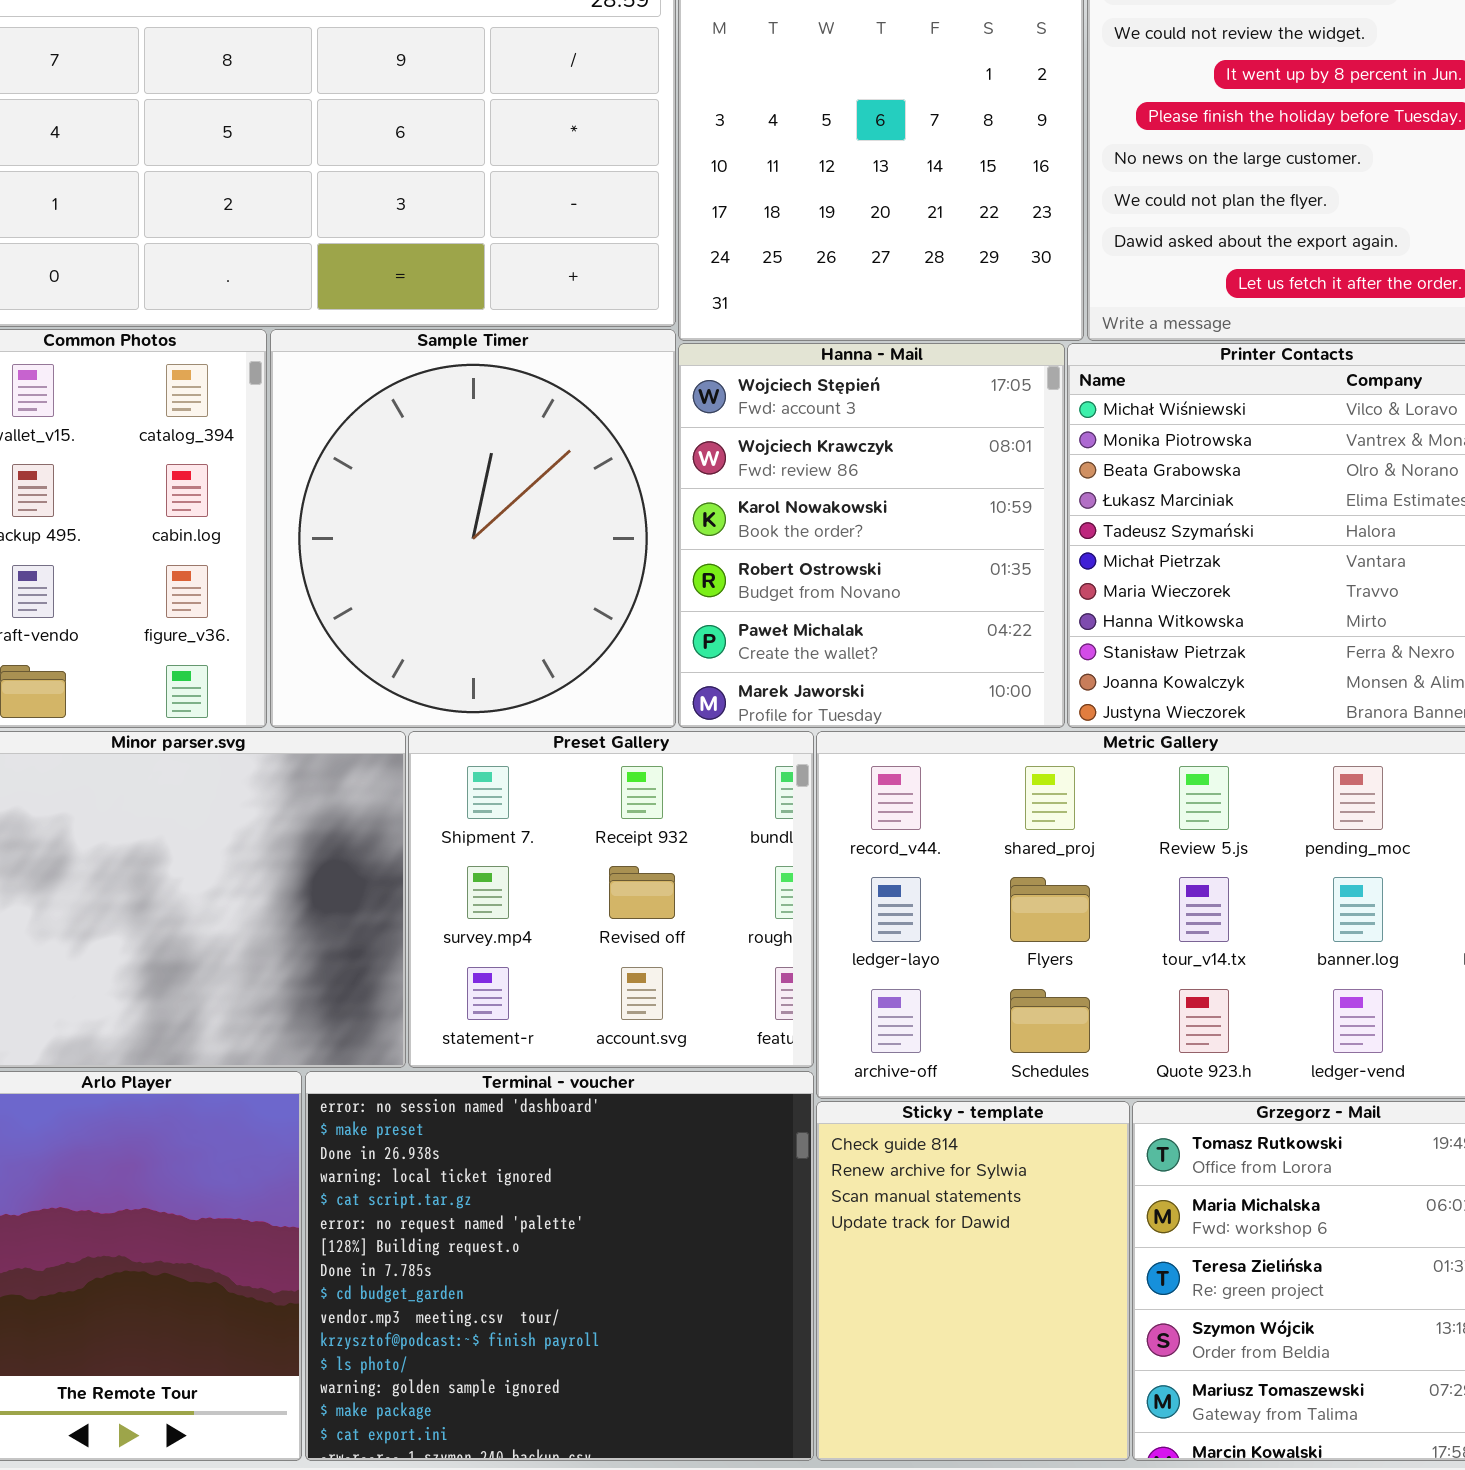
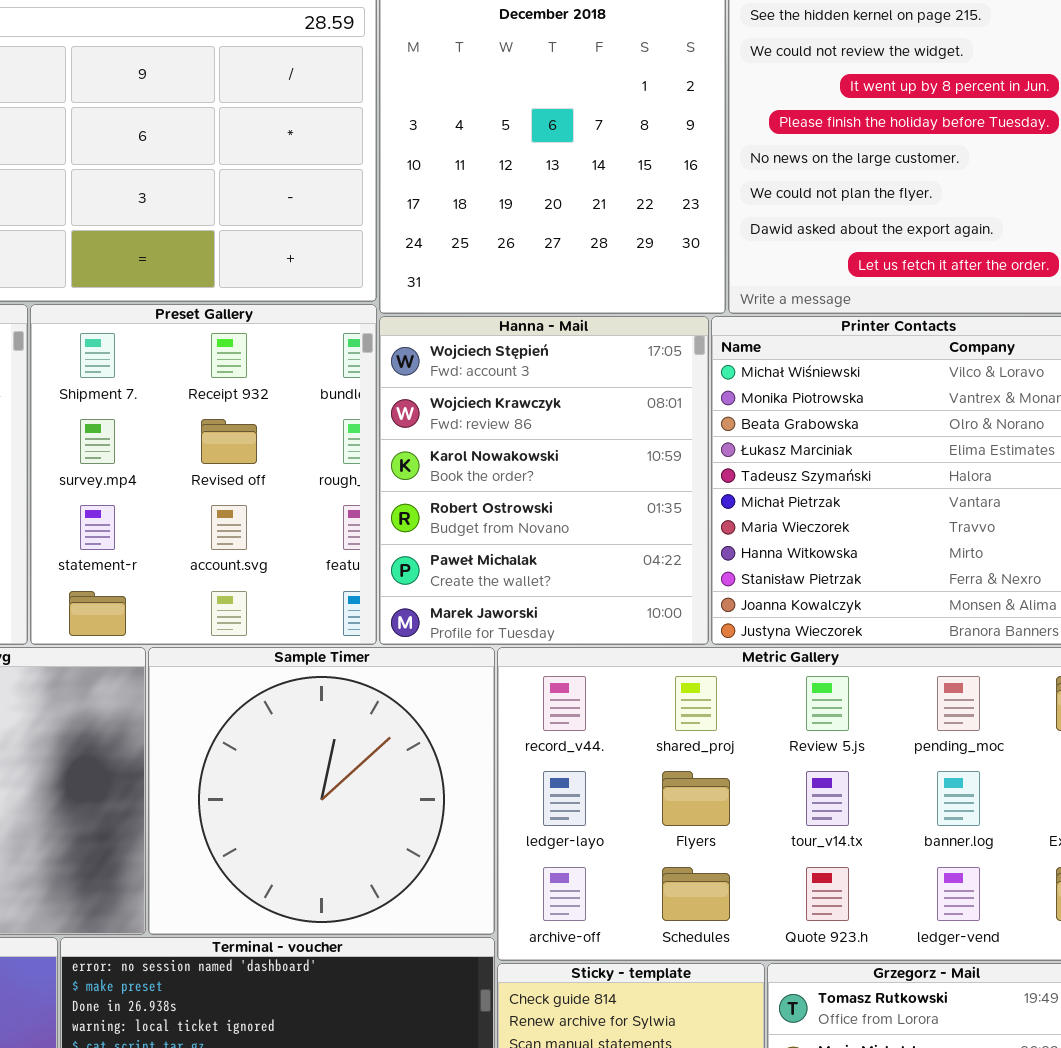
Sample Timer: [270,329,676,728] -> [148,647,495,935], moved, resized
Preset Gallery: [408,731,814,1068] -> [30,304,377,645], moved, resized

